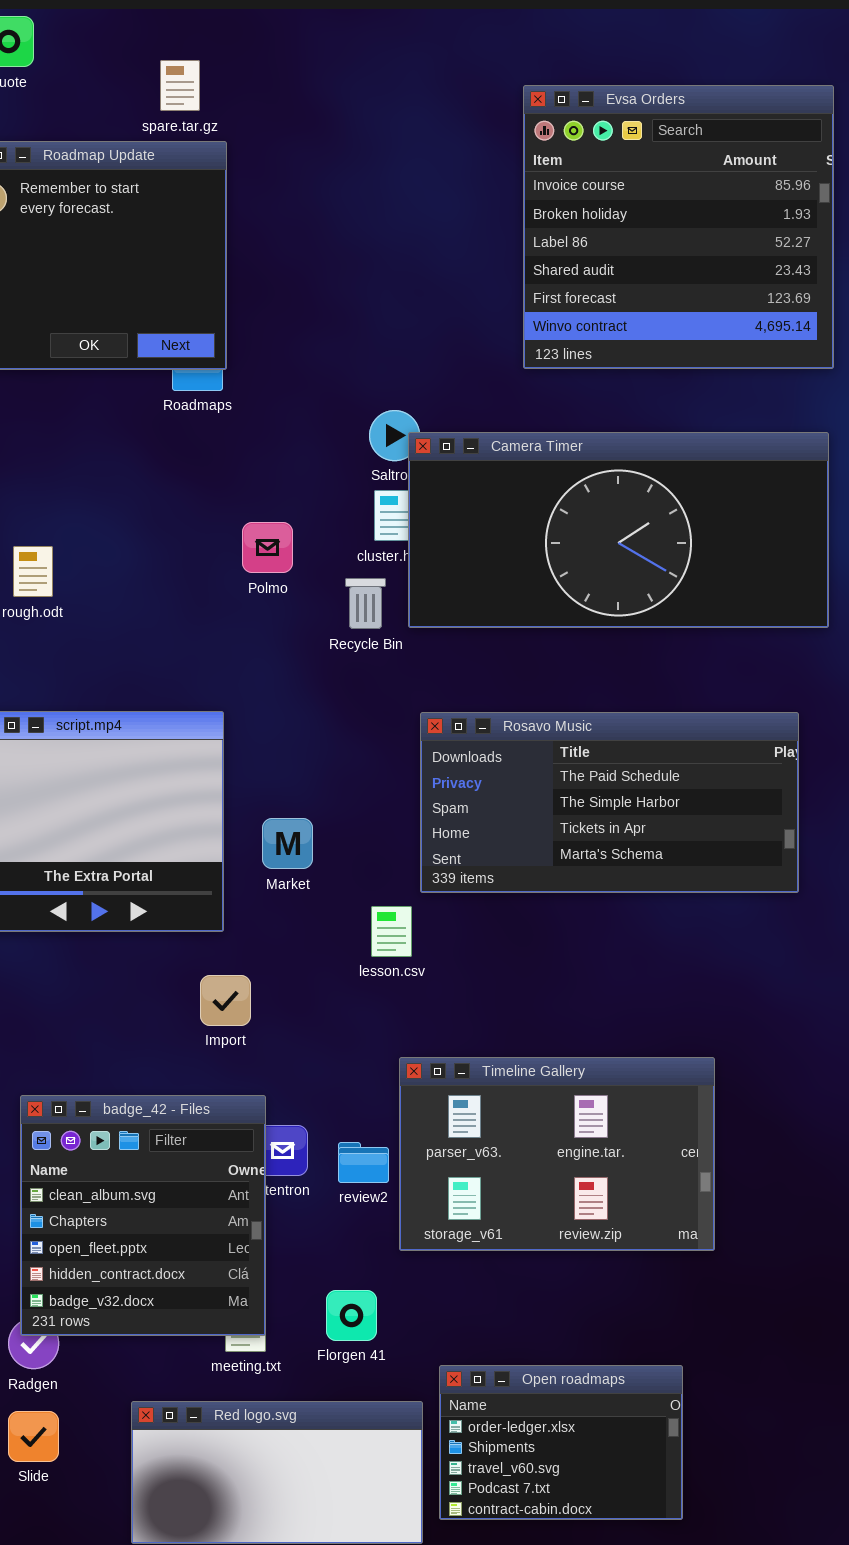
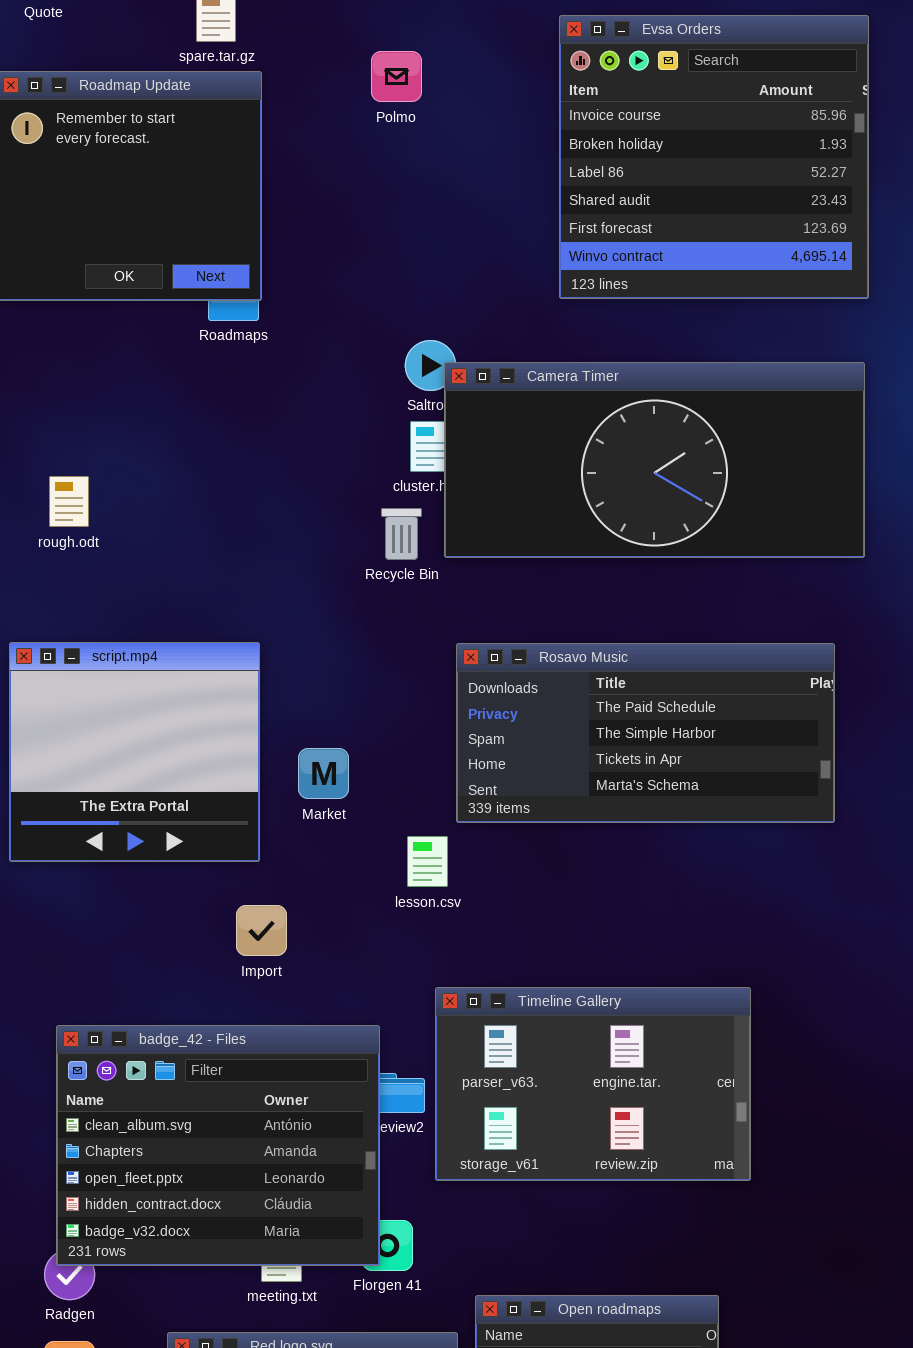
Polmo: [242,522,293,573] -> [371,51,422,102], moved
badge_42 - Files: [20,1095,266,1336] -> [56,1025,380,1266], resized

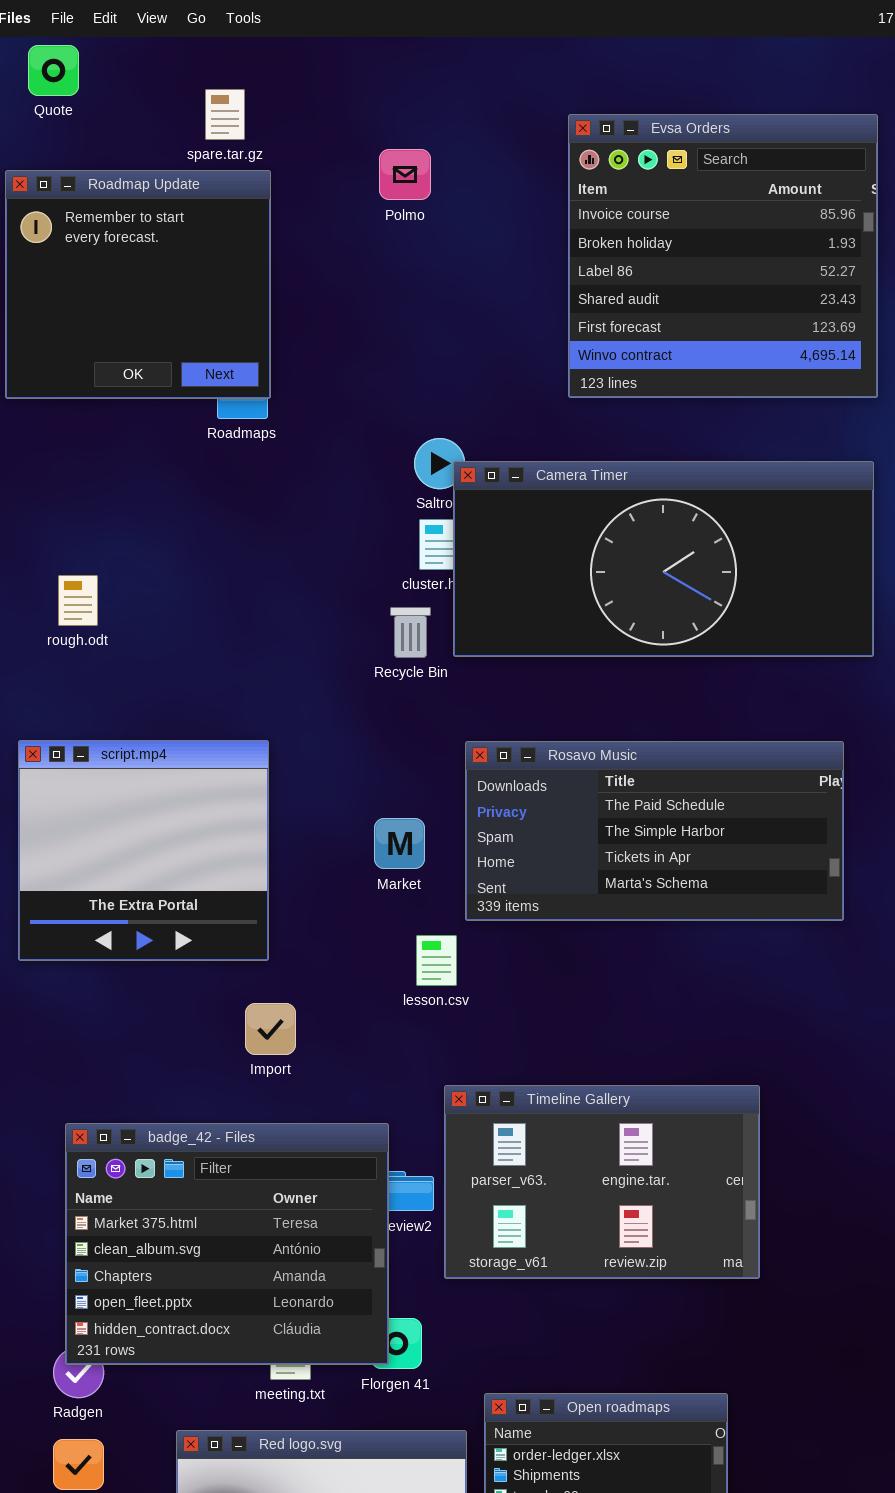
Market: [298,748,349,799] -> [374,818,425,869], moved
badge_42 - Files: [56,1025,380,1266] -> [65,1123,389,1365], scrolled up 1 row

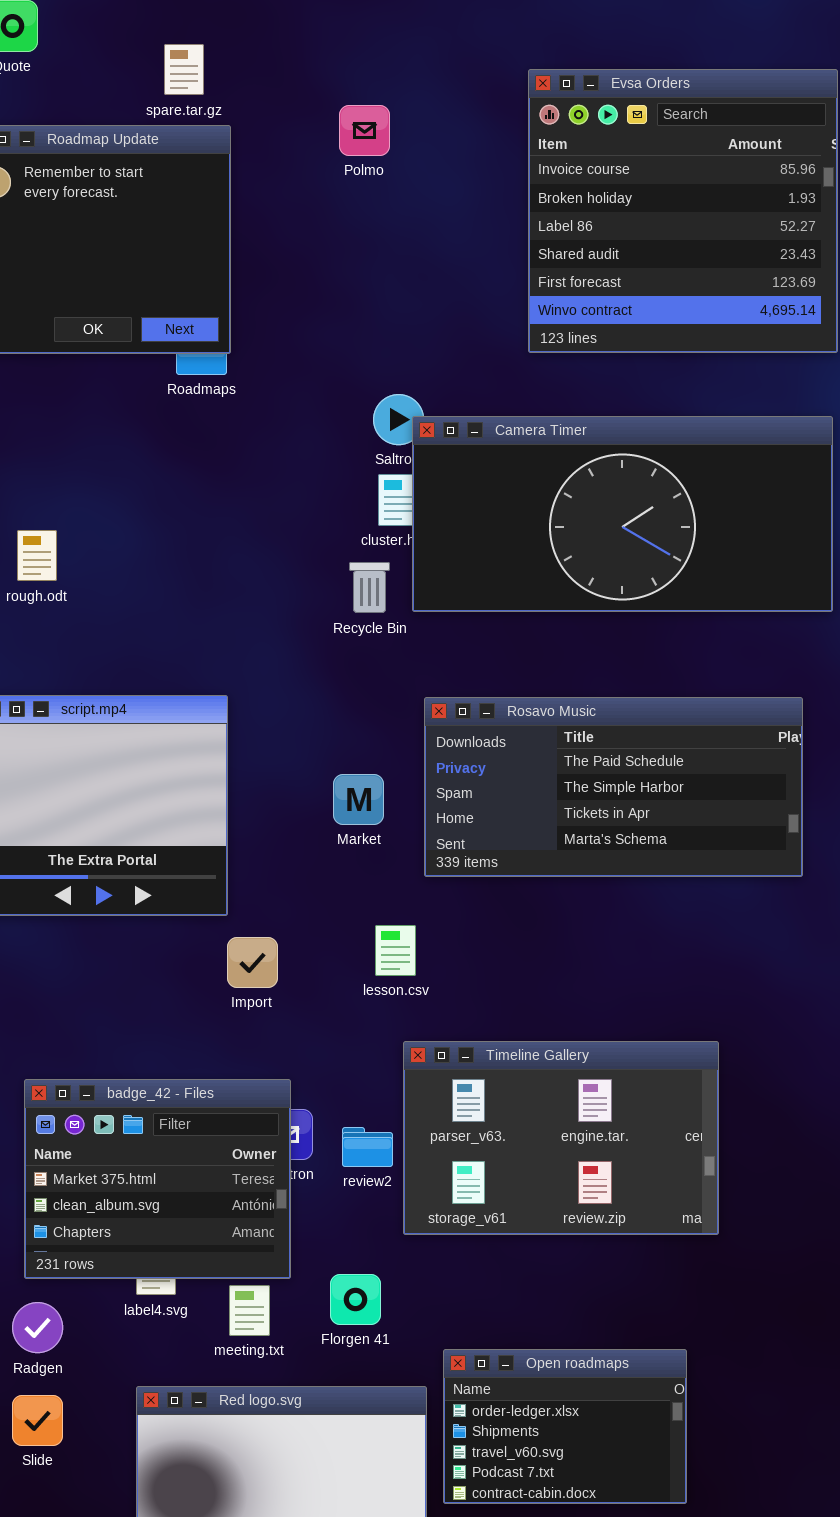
lesson.csv: [416,935,457,986] -> [375,925,416,976], moved
Import: [245,1003,296,1055] -> [227,937,278,988], moved
badge_42 - Files: [65,1123,389,1365] -> [24,1079,291,1279], resized

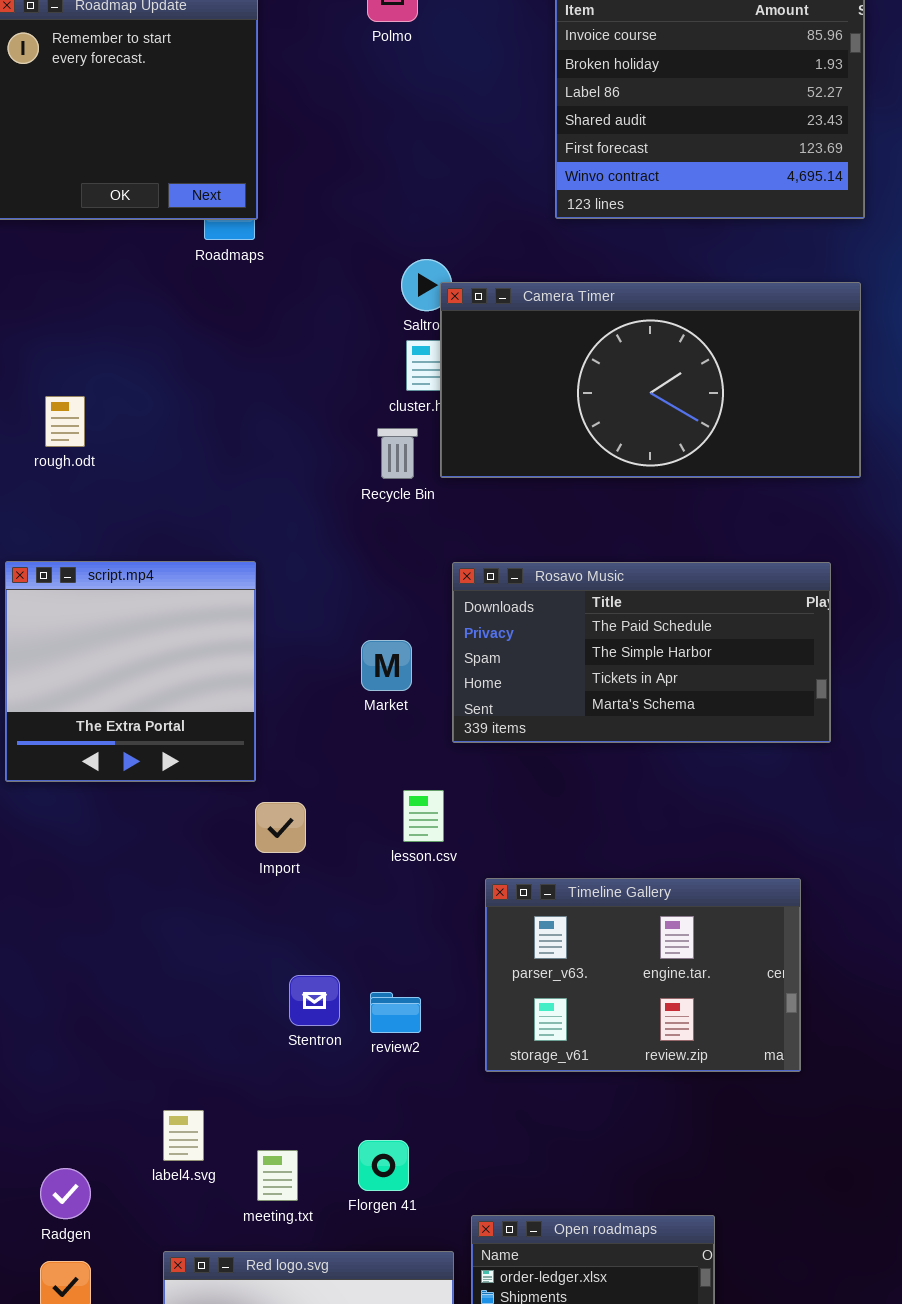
Timeline Gallery: [403,1041,719,1235] -> [485,878,801,1072], moved
badge_42 - Files: [24,1079,291,1279] -> none, closed

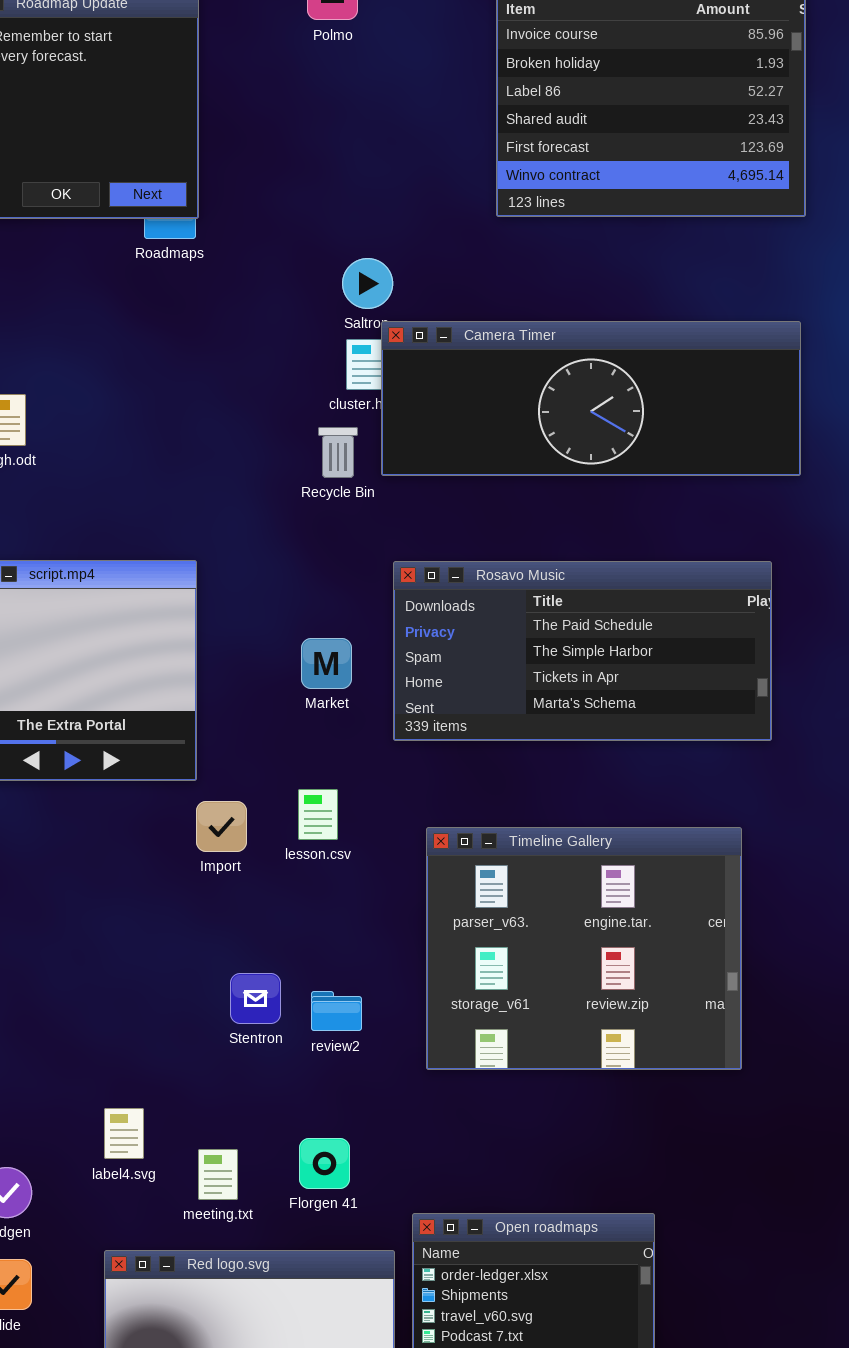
Camera Timer: [440,282,861,478] -> [381,321,801,476], resized
lesson.csv: [403,790,444,842] -> [298,789,338,840], moved
Timeline Gallery: [485,878,801,1072] -> [426,827,742,1070], resized

